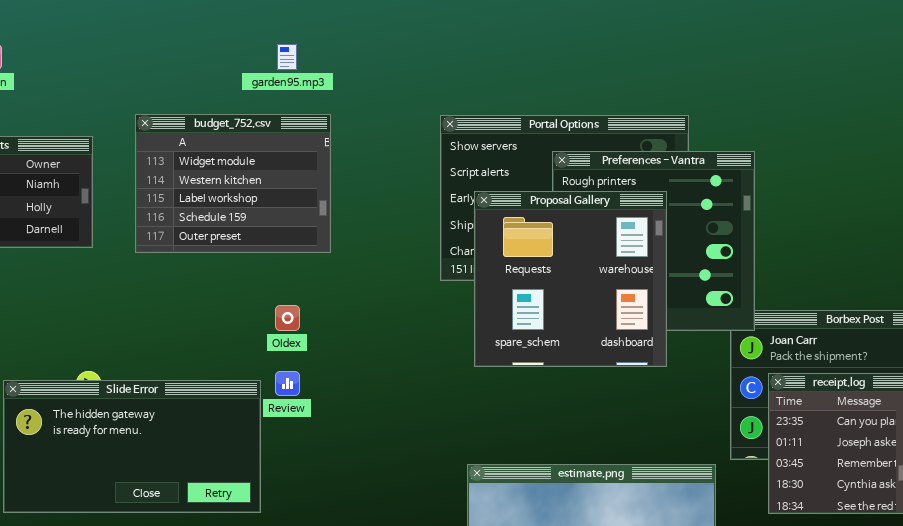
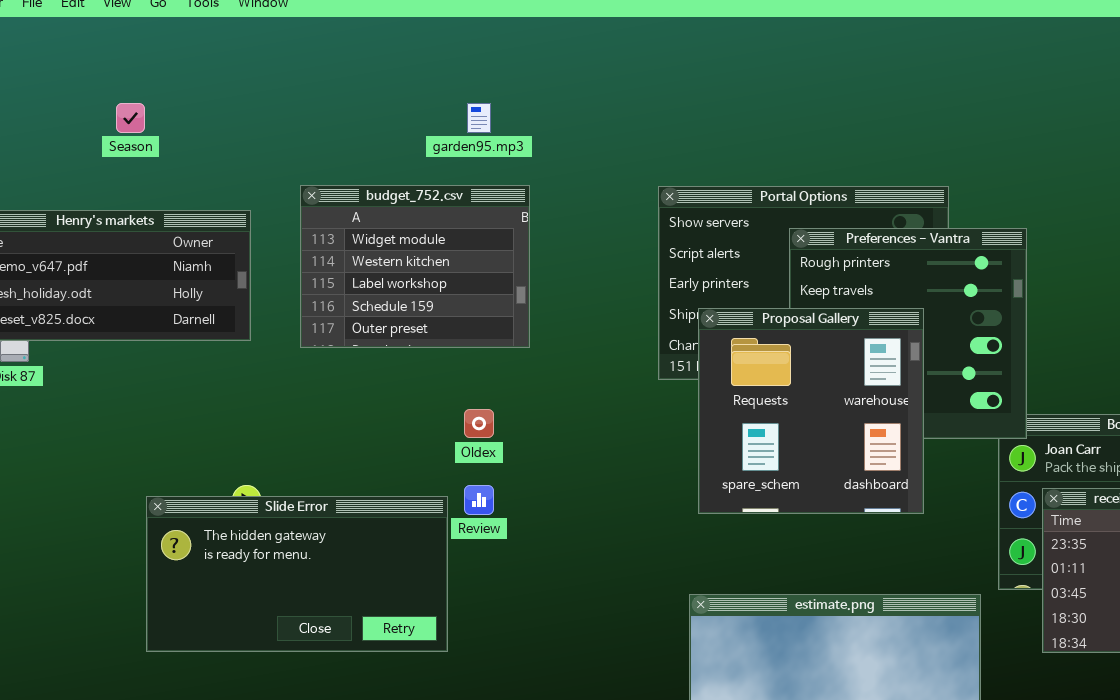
Proposal Gallery: [474,191,667,367] -> [698,308,924,514], moved

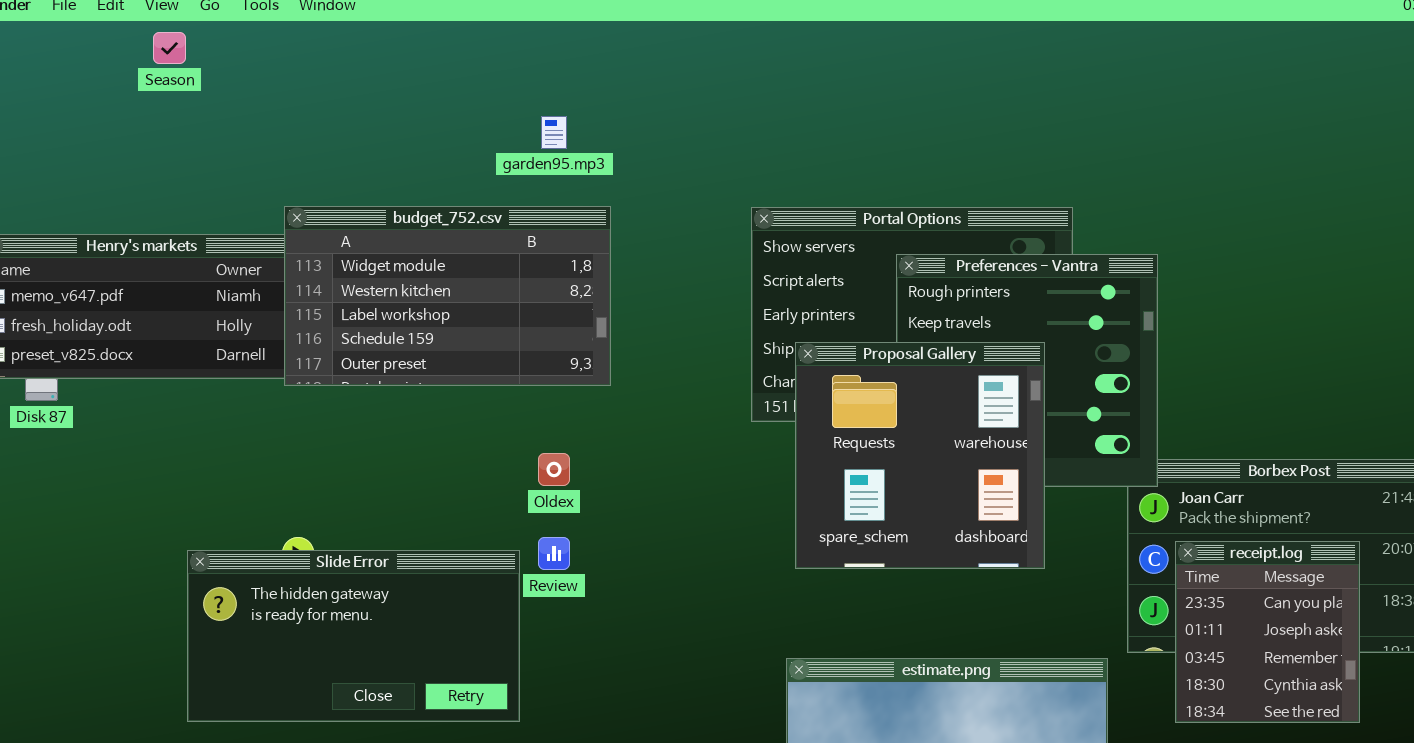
Season: [116,103,145,133] -> [153,32,186,64], moved
budget_752.csv: [300,185,530,348] -> [284,206,611,386], resized

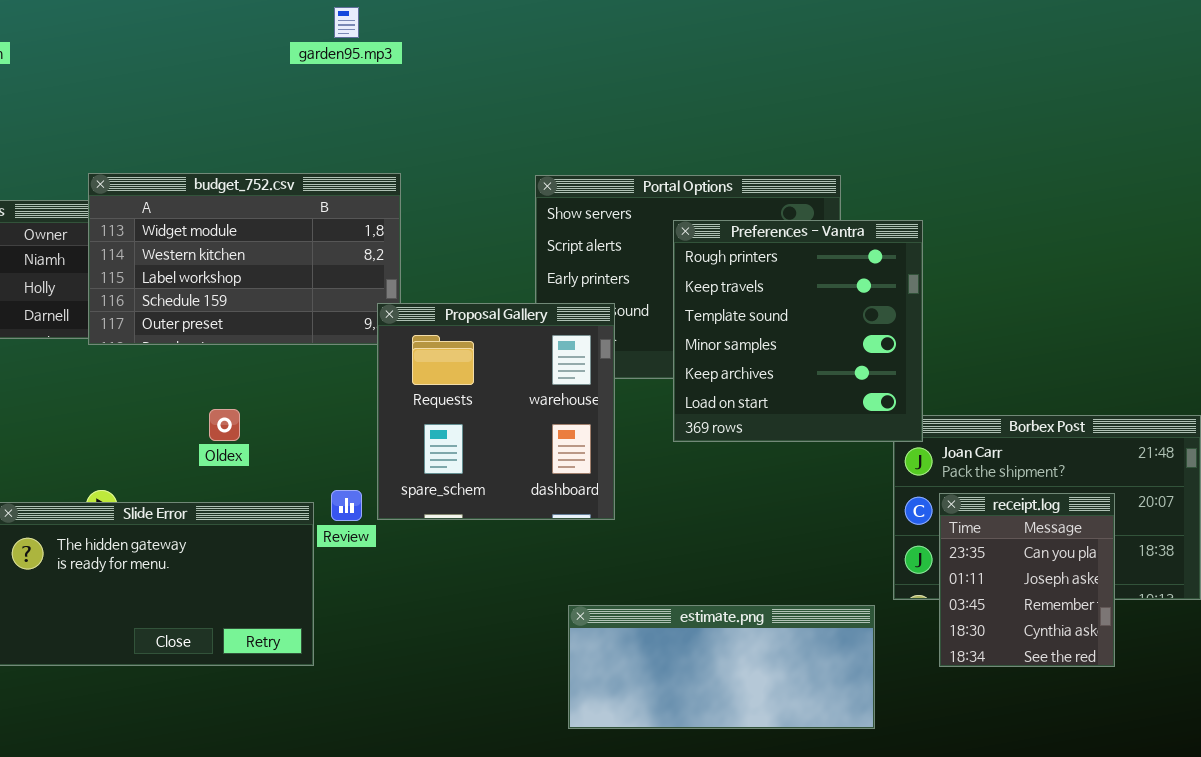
garden95.mp3: [541,116,567,149] -> [334,7,359,38], moved
Proposal Gallery: [795,342,1045,569] -> [377,303,615,520], moved
Oldex: [538,453,570,486] -> [209,409,240,441], moved

